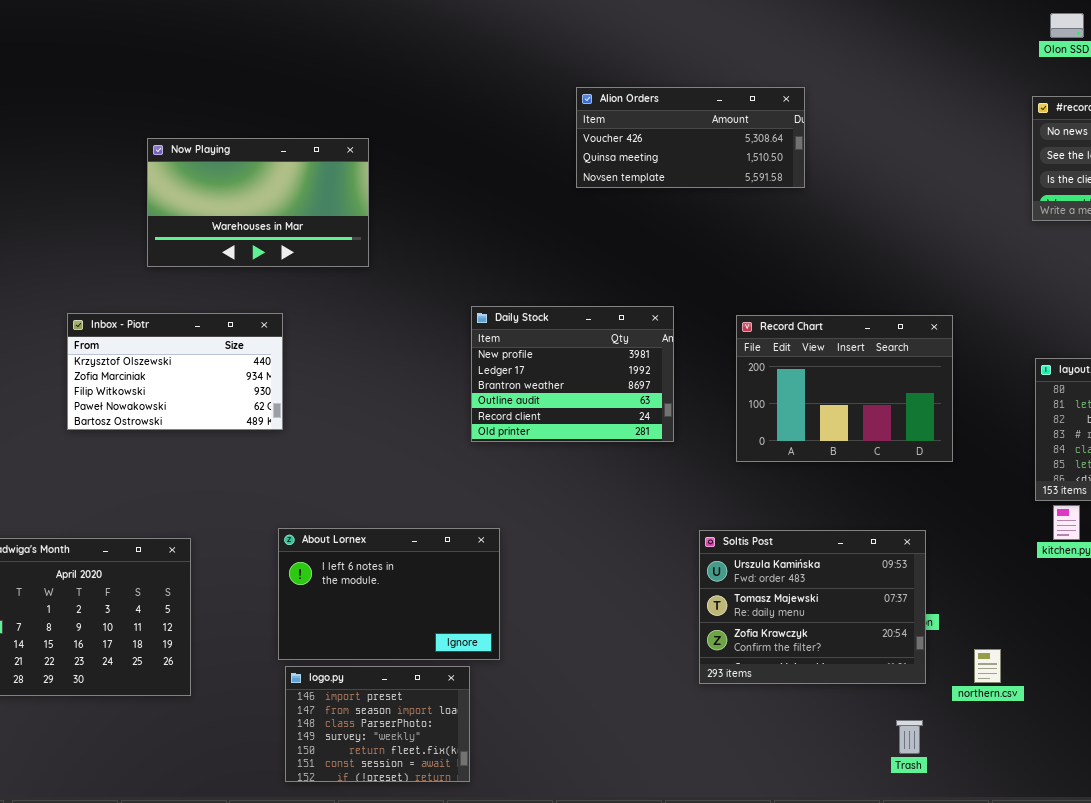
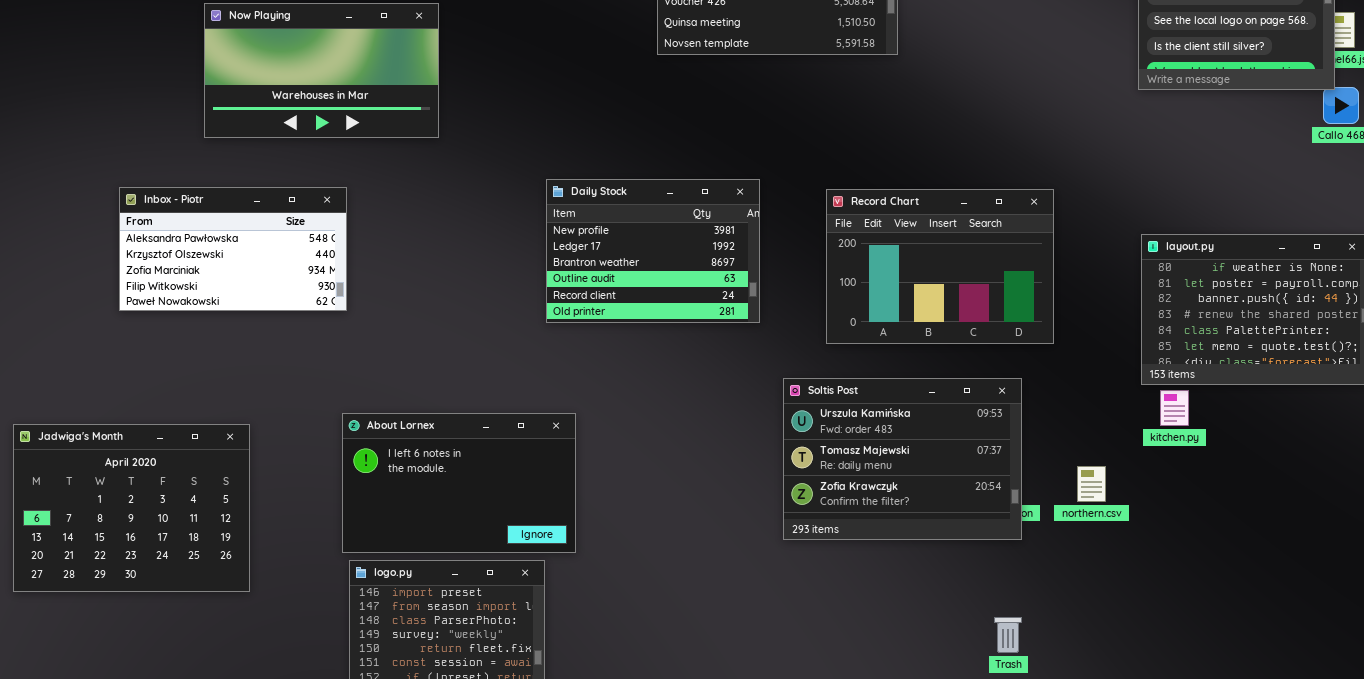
Inbox - Piotr: [67,313,283,430] -> [119,187,347,311], scrolled up 1 row
Soltis Post: [699,530,926,684] -> [783,378,1022,540], moved
northern.csv: [974,649,1001,683] -> [1077,466,1106,502], moved

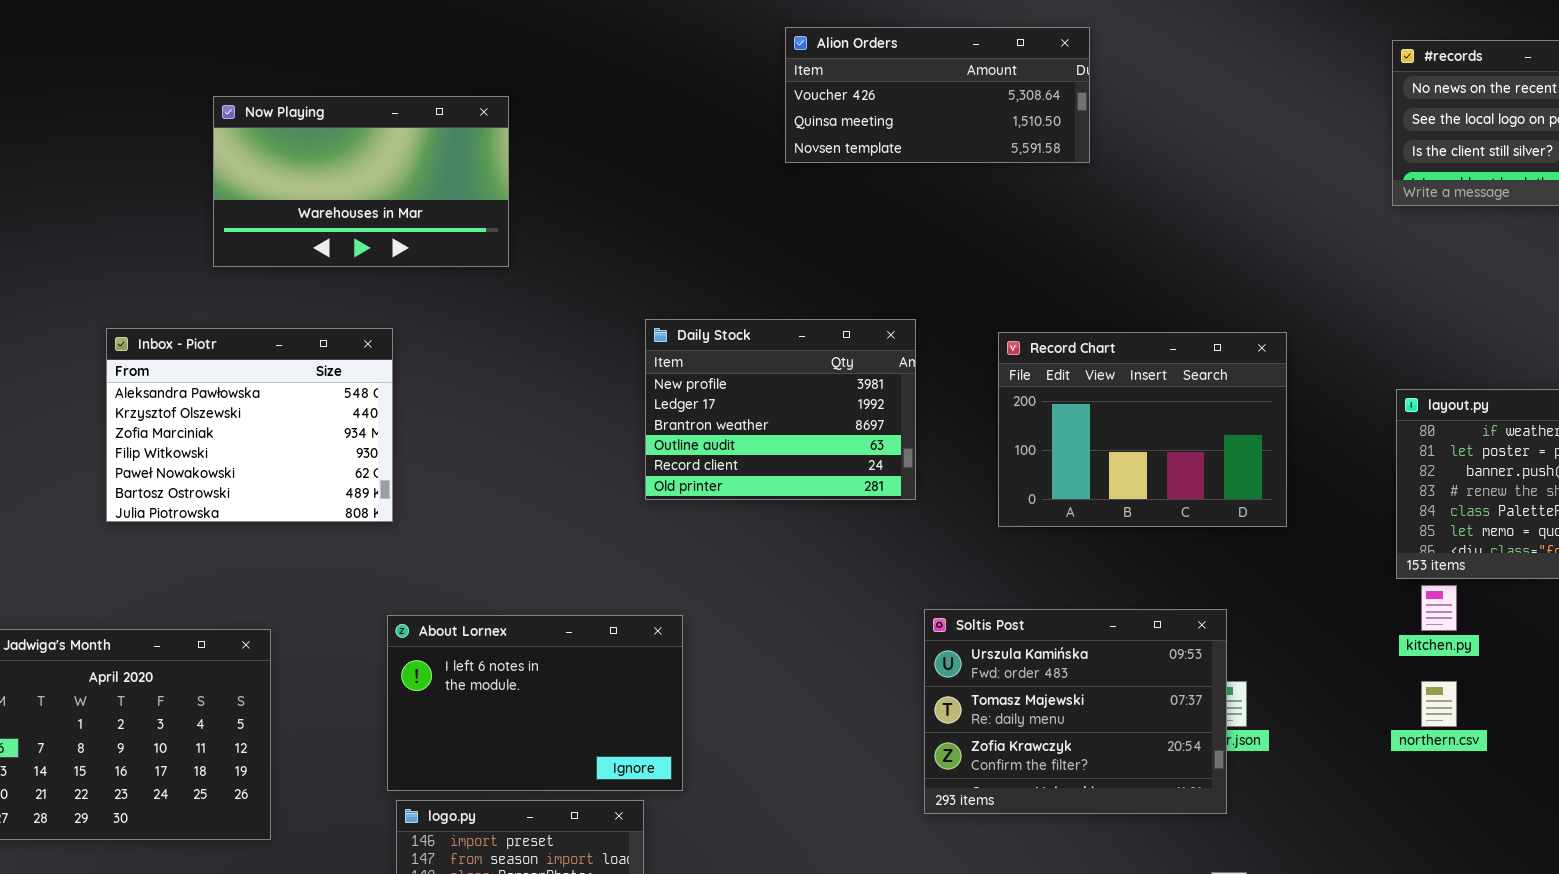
Inbox - Piotr: [119,187,347,311] -> [106,328,393,522], resized
Soltis Post: [783,378,1022,540] -> [924,609,1227,814], moved
northern.csv: [1077,466,1106,502] -> [1421,681,1457,727], moved

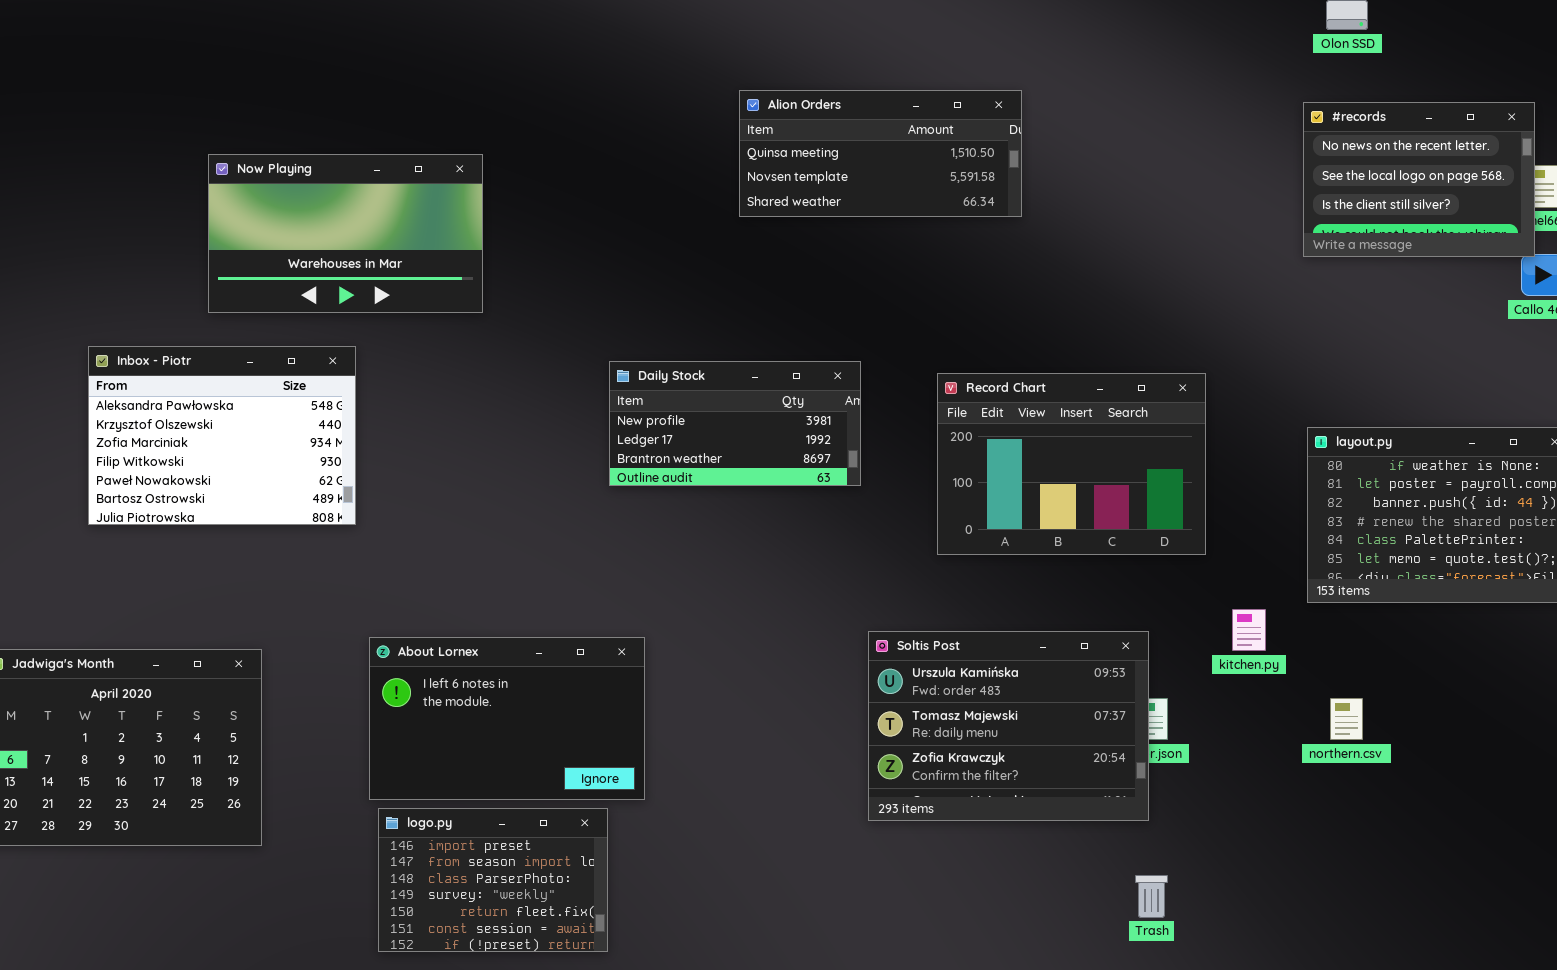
Alion Orders: [785,27,1090,163] -> [739,90,1022,217], scrolled down 1 row
Daily Stock: [645,319,916,500] -> [609,361,861,486], resized
Inbox - Piotr: [106,328,393,522] -> [88,346,356,525], moved
kitchen.py: [1421,585,1457,631] -> [1232,609,1266,651], moved

